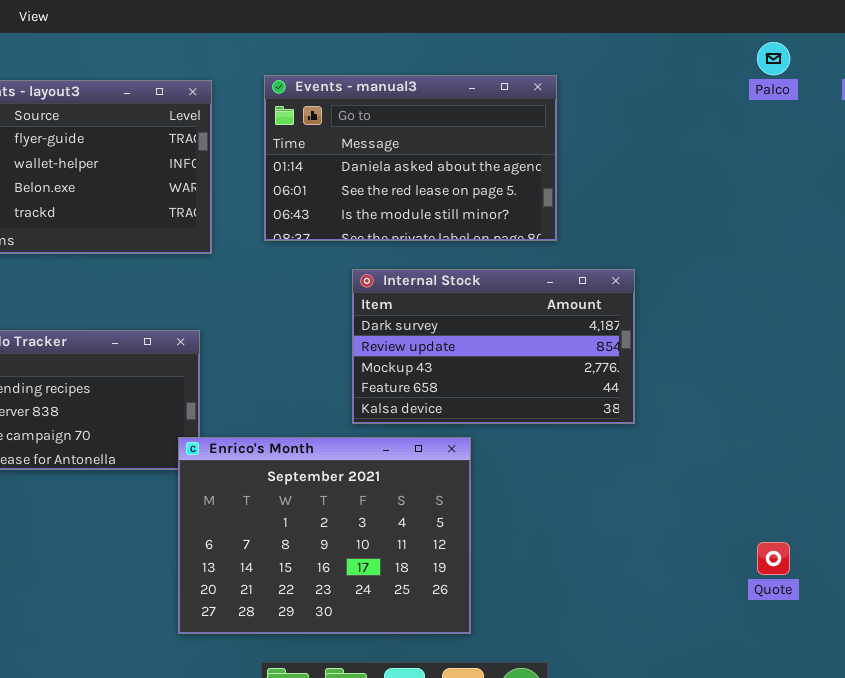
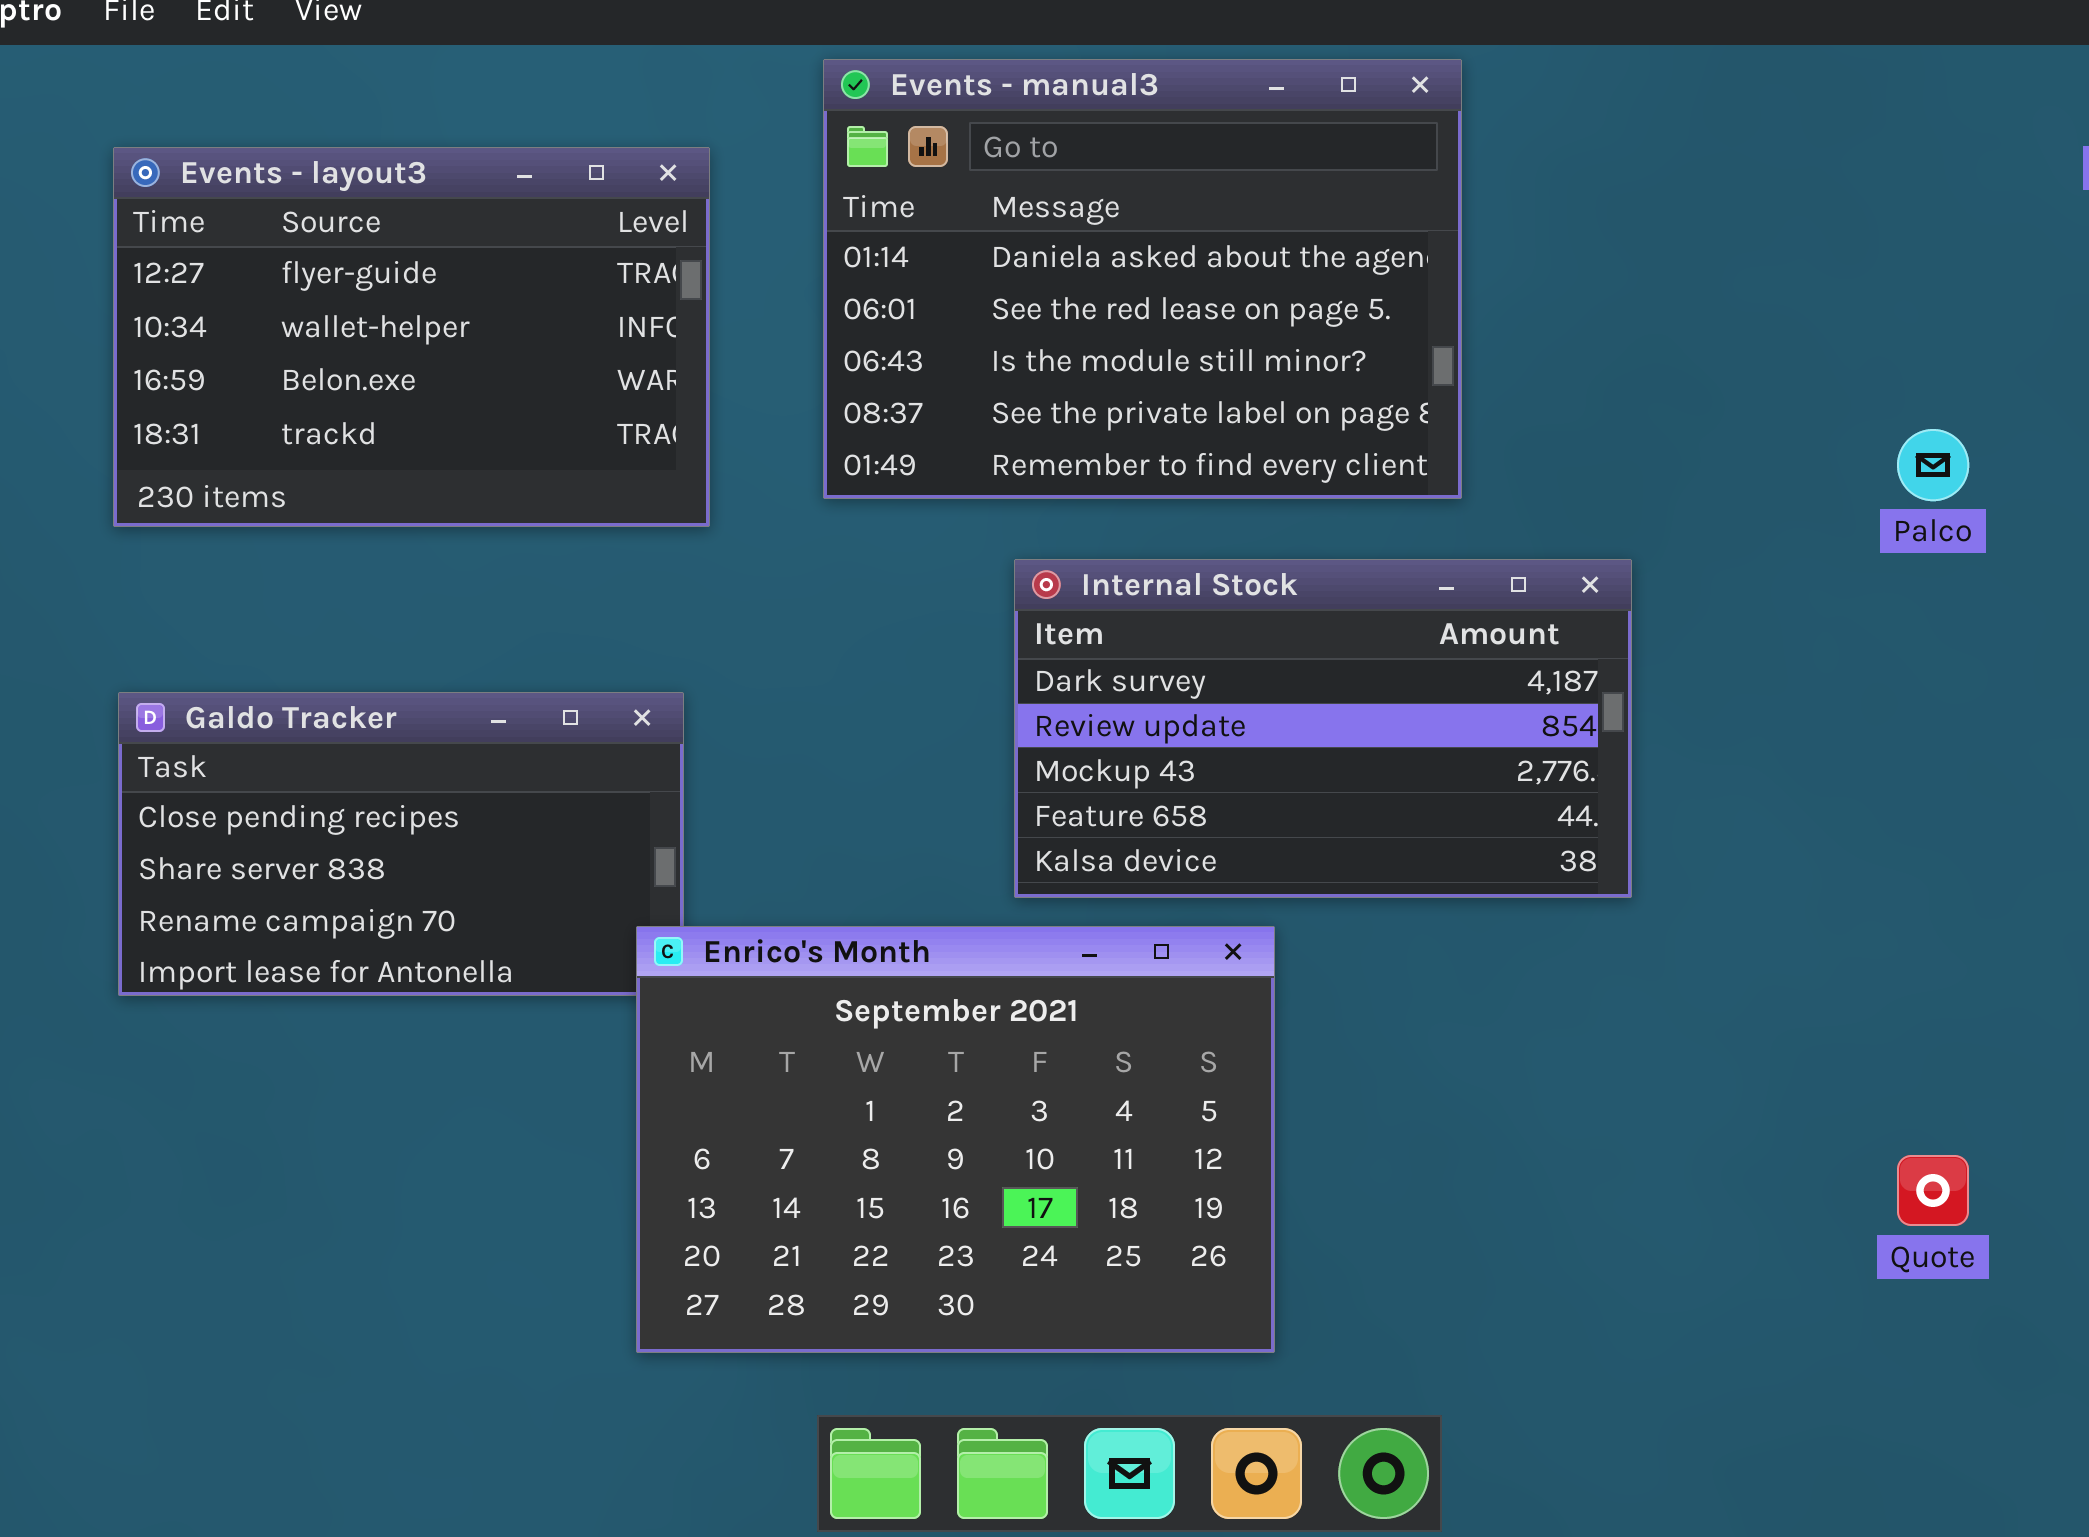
Palco: [757,42,790,75] -> [1897,429,1969,501], moved
Events - manual3: [264,75,557,241] -> [823,59,1462,499], resized

